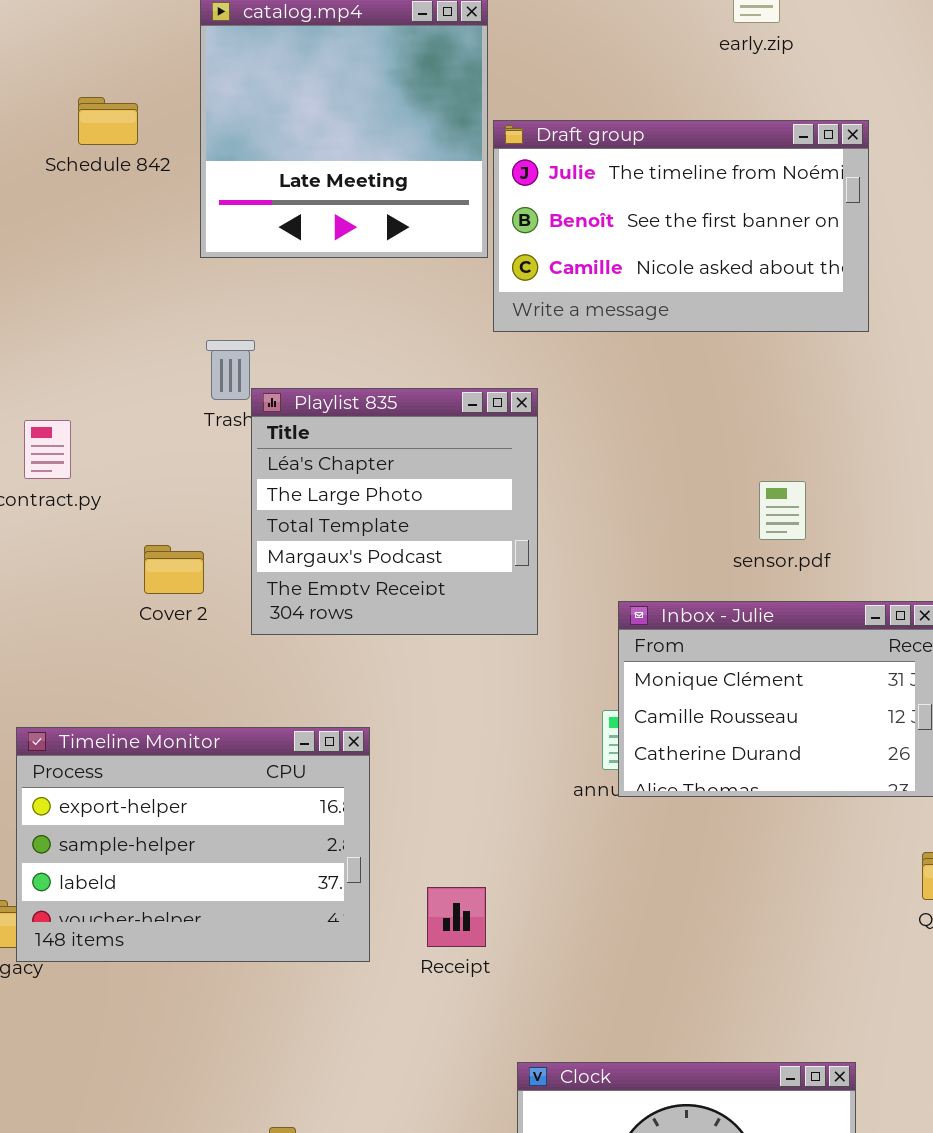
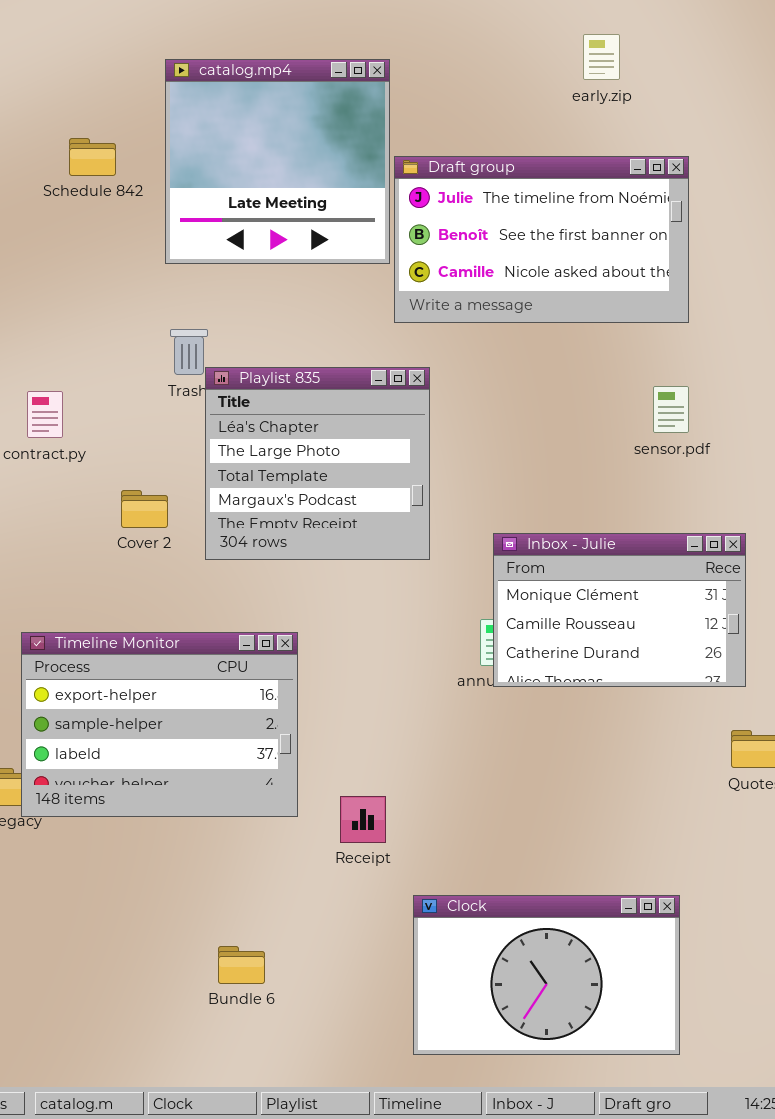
sensor.pdf: [759,481,806,540] -> [653,386,689,433], moved
Receipt: [427,887,486,947] -> [340,796,386,843], moved

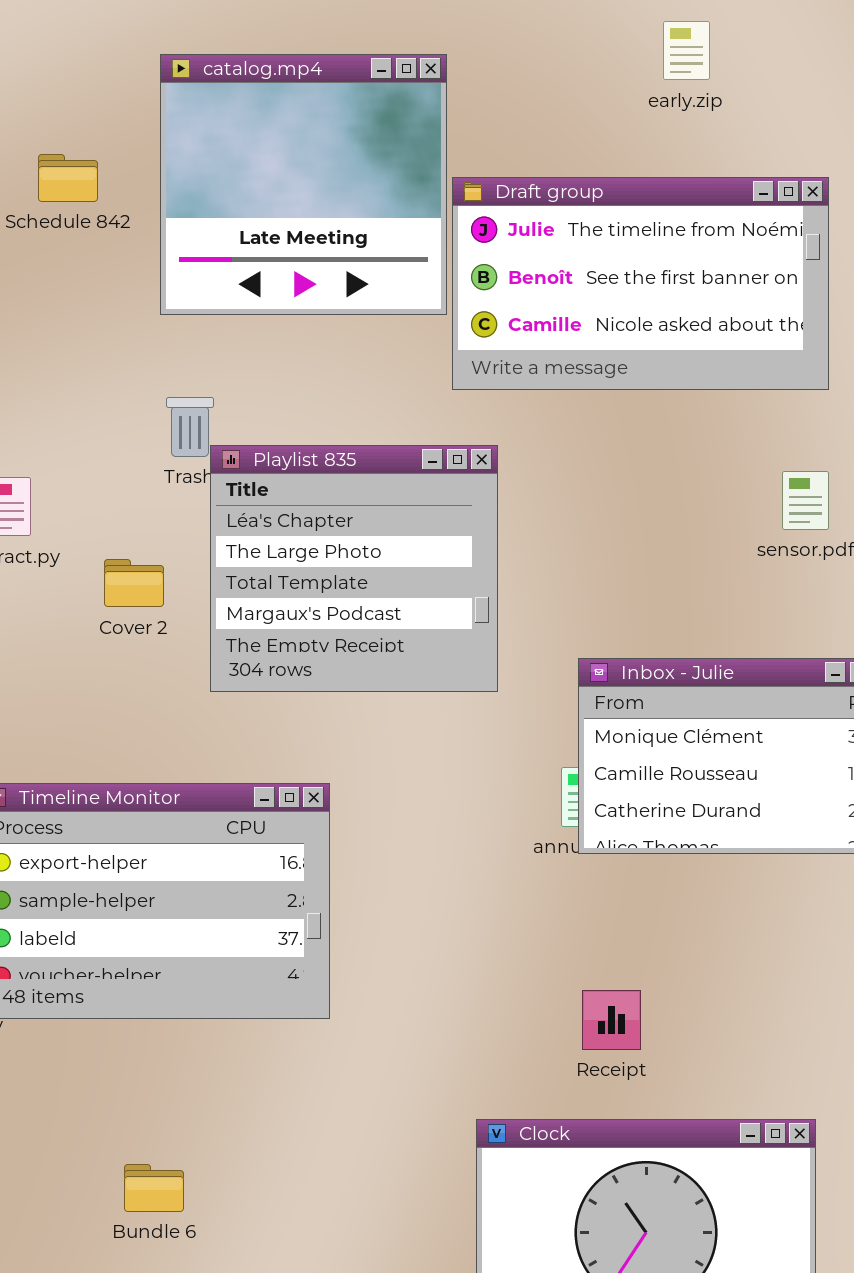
early.zip: [583,34,620,80] -> [663,21,710,80], moved
Cover 2: [121,490,168,528] -> [104,559,164,607], moved
Receipt: [340,796,386,843] -> [582,990,641,1050], moved
Bundle 6: [218,946,265,984] -> [124,1164,184,1212], moved

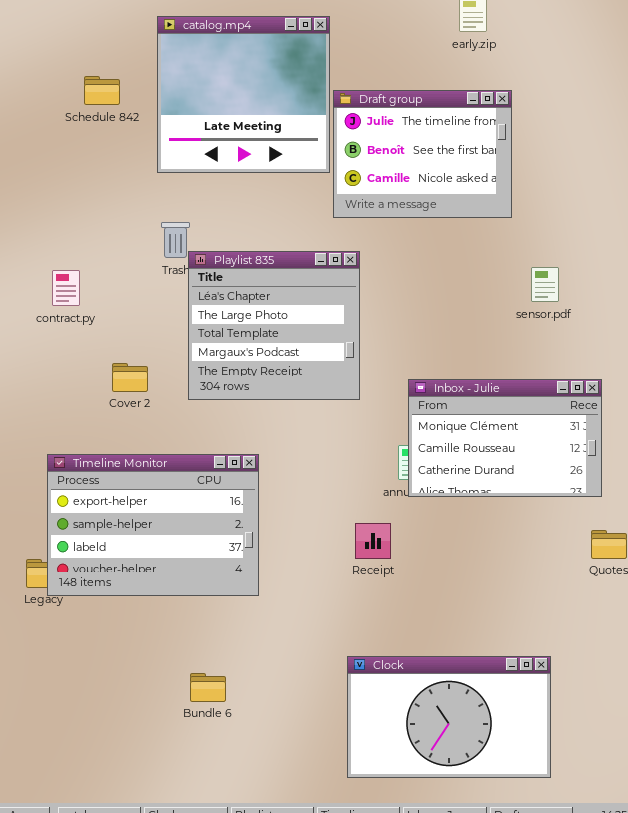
Draft group: [452,177,829,390] -> [333,90,512,218], resized
Cover 2: [104,559,164,607] -> [112,363,148,392], moved
Receipt: [582,990,641,1050] -> [355,523,391,559], moved
Bundle 6: [124,1164,184,1212] -> [190,673,226,702], moved

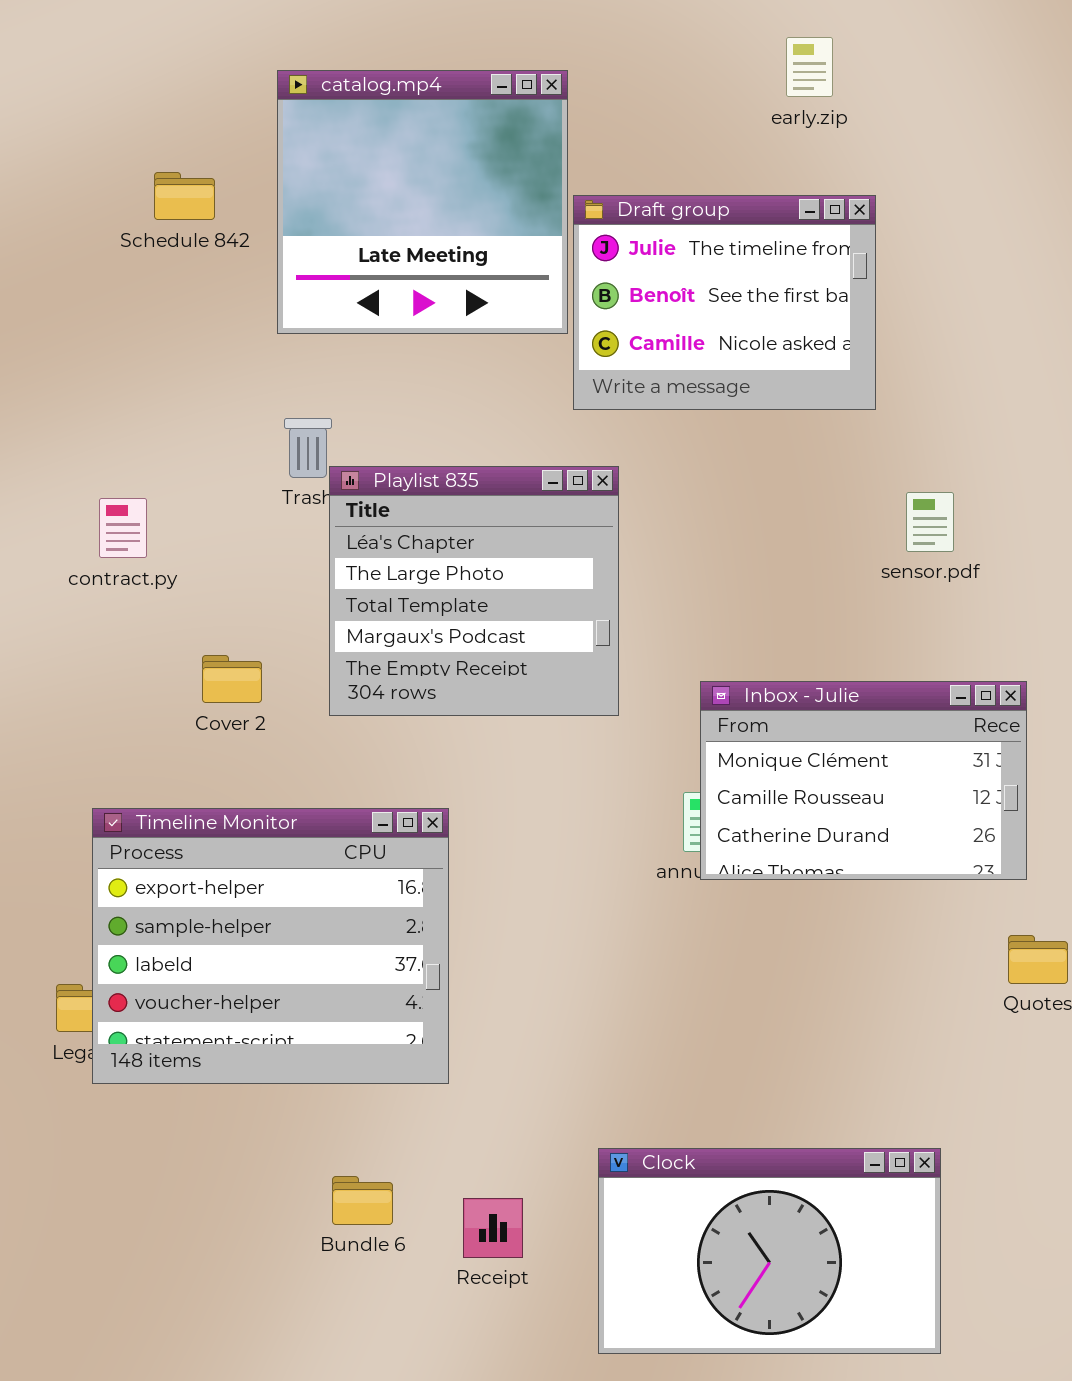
Timeline Monitor: [47,454,259,596] -> [92,808,449,1084], resized
Receipt: [355,523,391,559] -> [463,1198,523,1258], moved

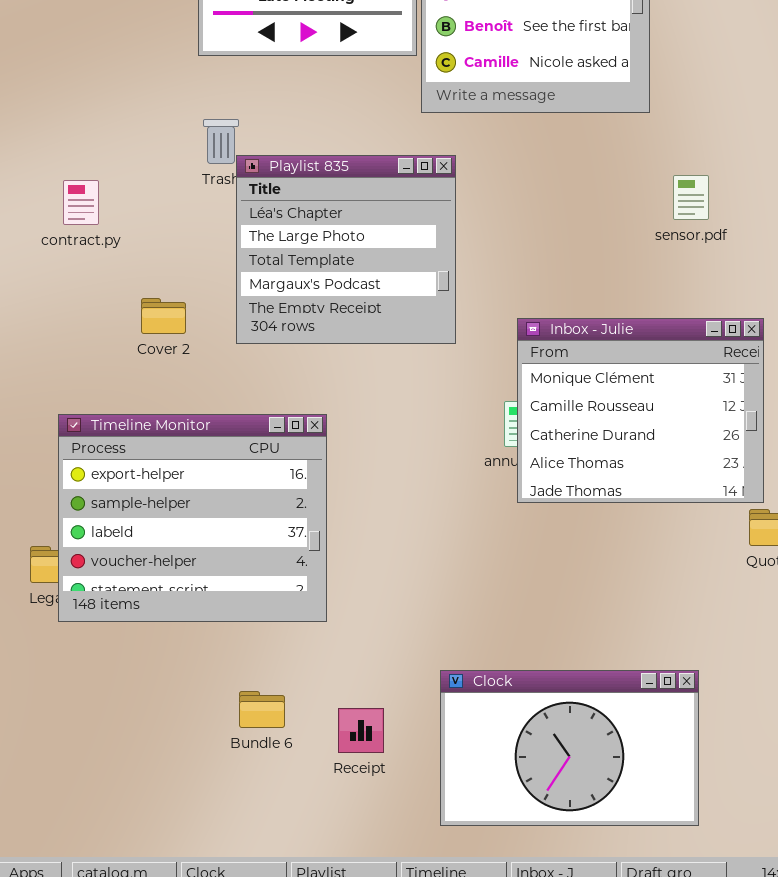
Inbox - Julie: [700,681,1027,880] -> [517,318,764,503], resized

